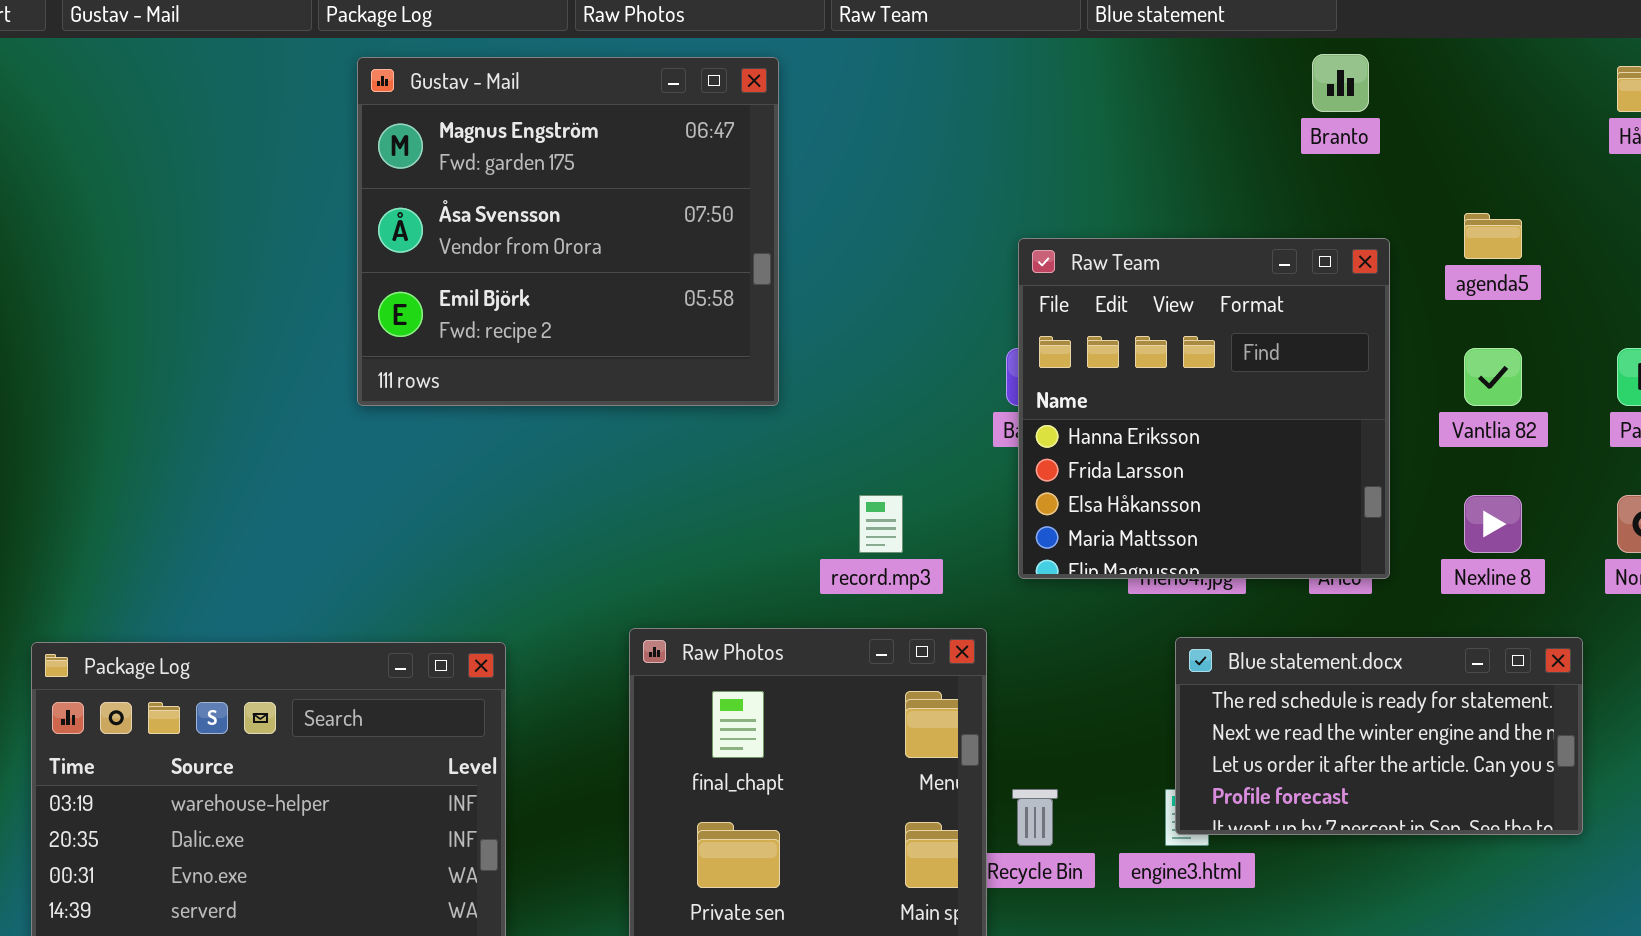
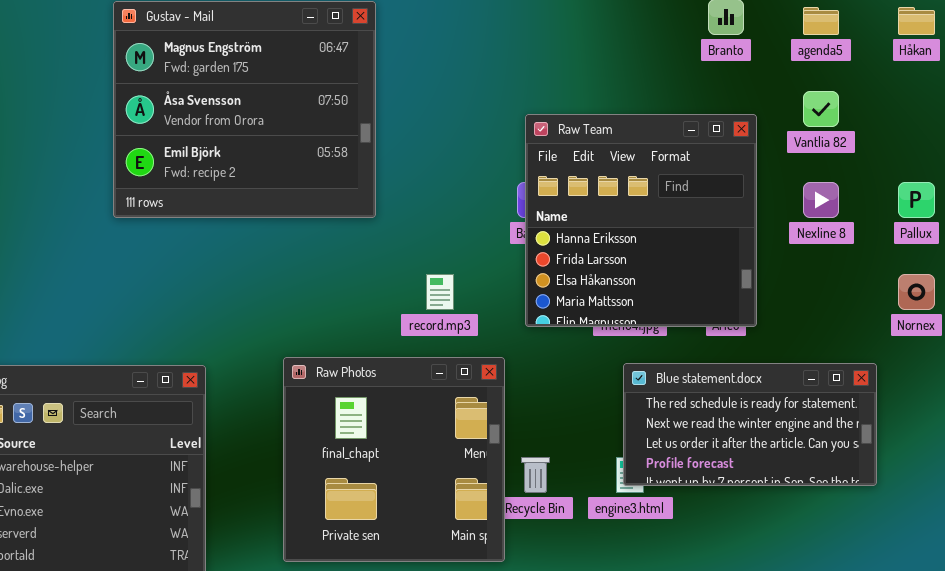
agenda5: [1464,213,1522,259] -> [803,7,839,35], moved
Vantlia 82: [1464,348,1522,406] -> [803,91,839,127], moved
Nexline 8: [1464,495,1522,553] -> [803,182,839,218], moved

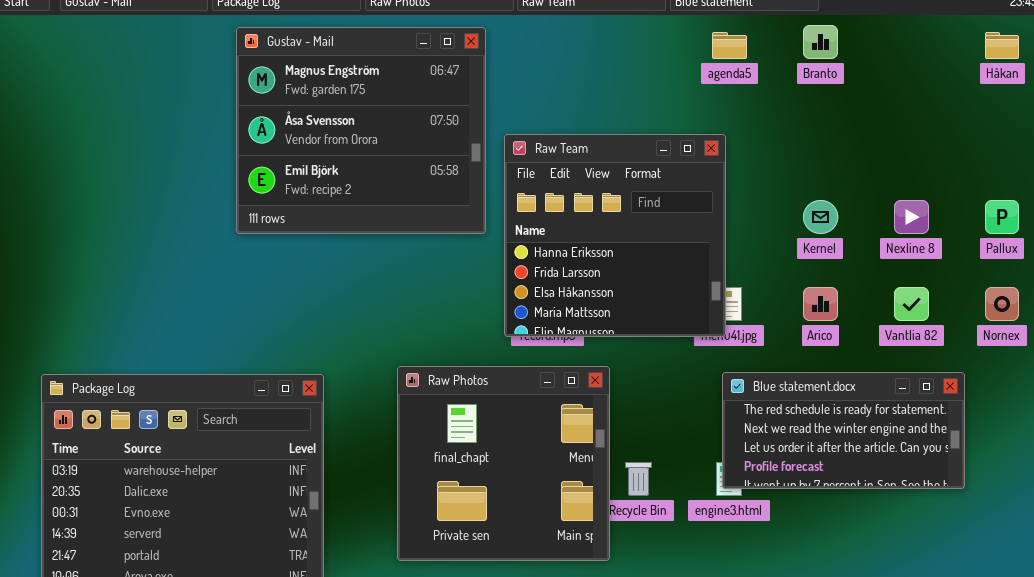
agenda5: [803,7,839,35] -> [712,32,747,59], moved
Vantlia 82: [803,91,839,127] -> [894,287,929,321], moved
Raw Team: [525,114,757,327] -> [504,134,726,337], moved

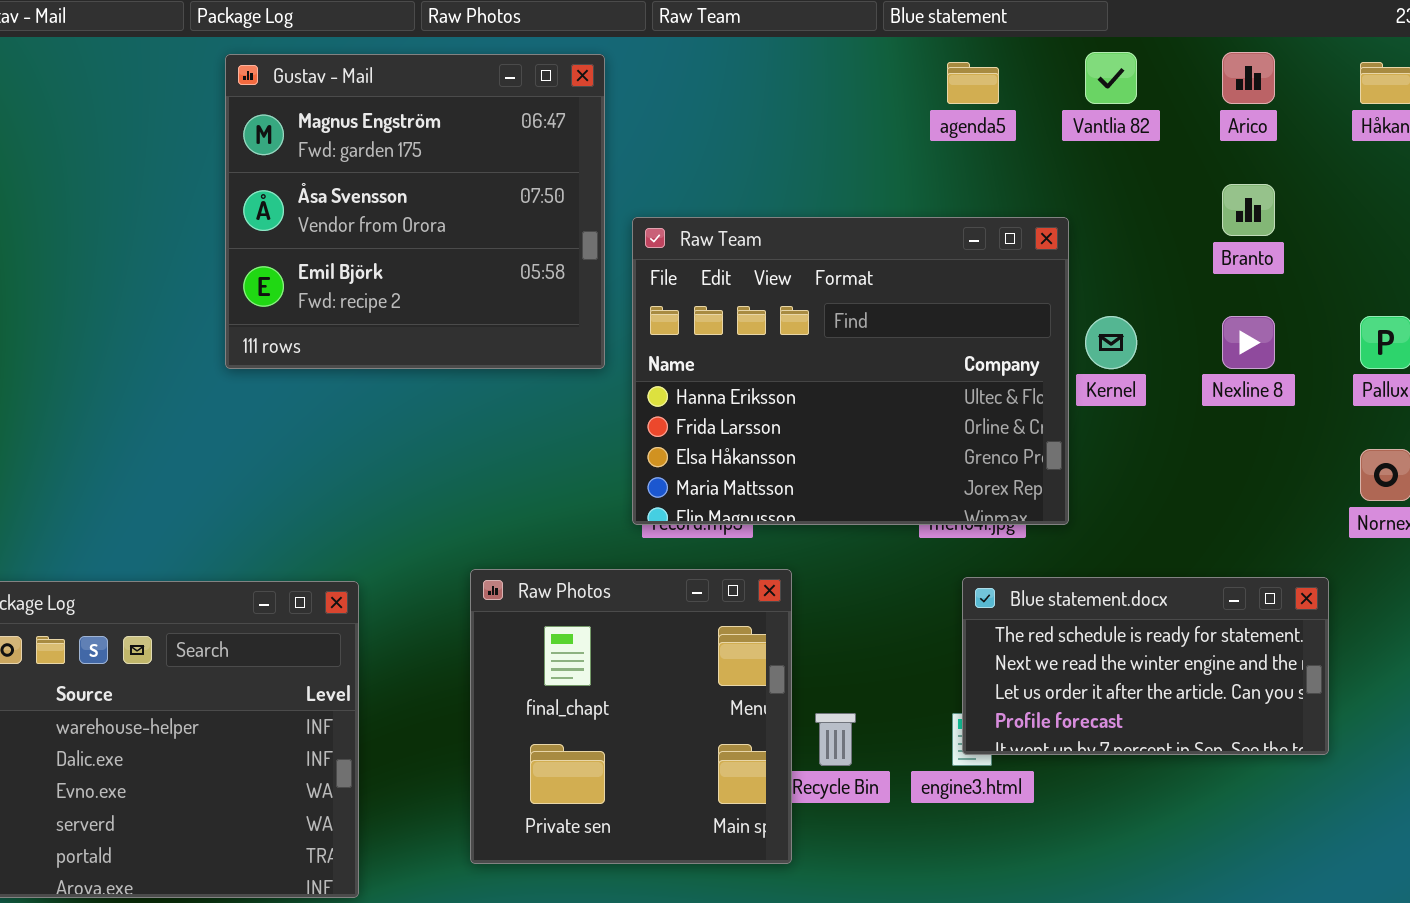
Branto: [803,25,838,59] -> [1222,184,1275,236], moved
Raw Team: [504,134,726,337] -> [632,217,1069,525], resized
Arico: [803,287,838,321] -> [1222,52,1275,104], moved
Vantlia 82: [894,287,929,321] -> [1085,52,1137,104], moved

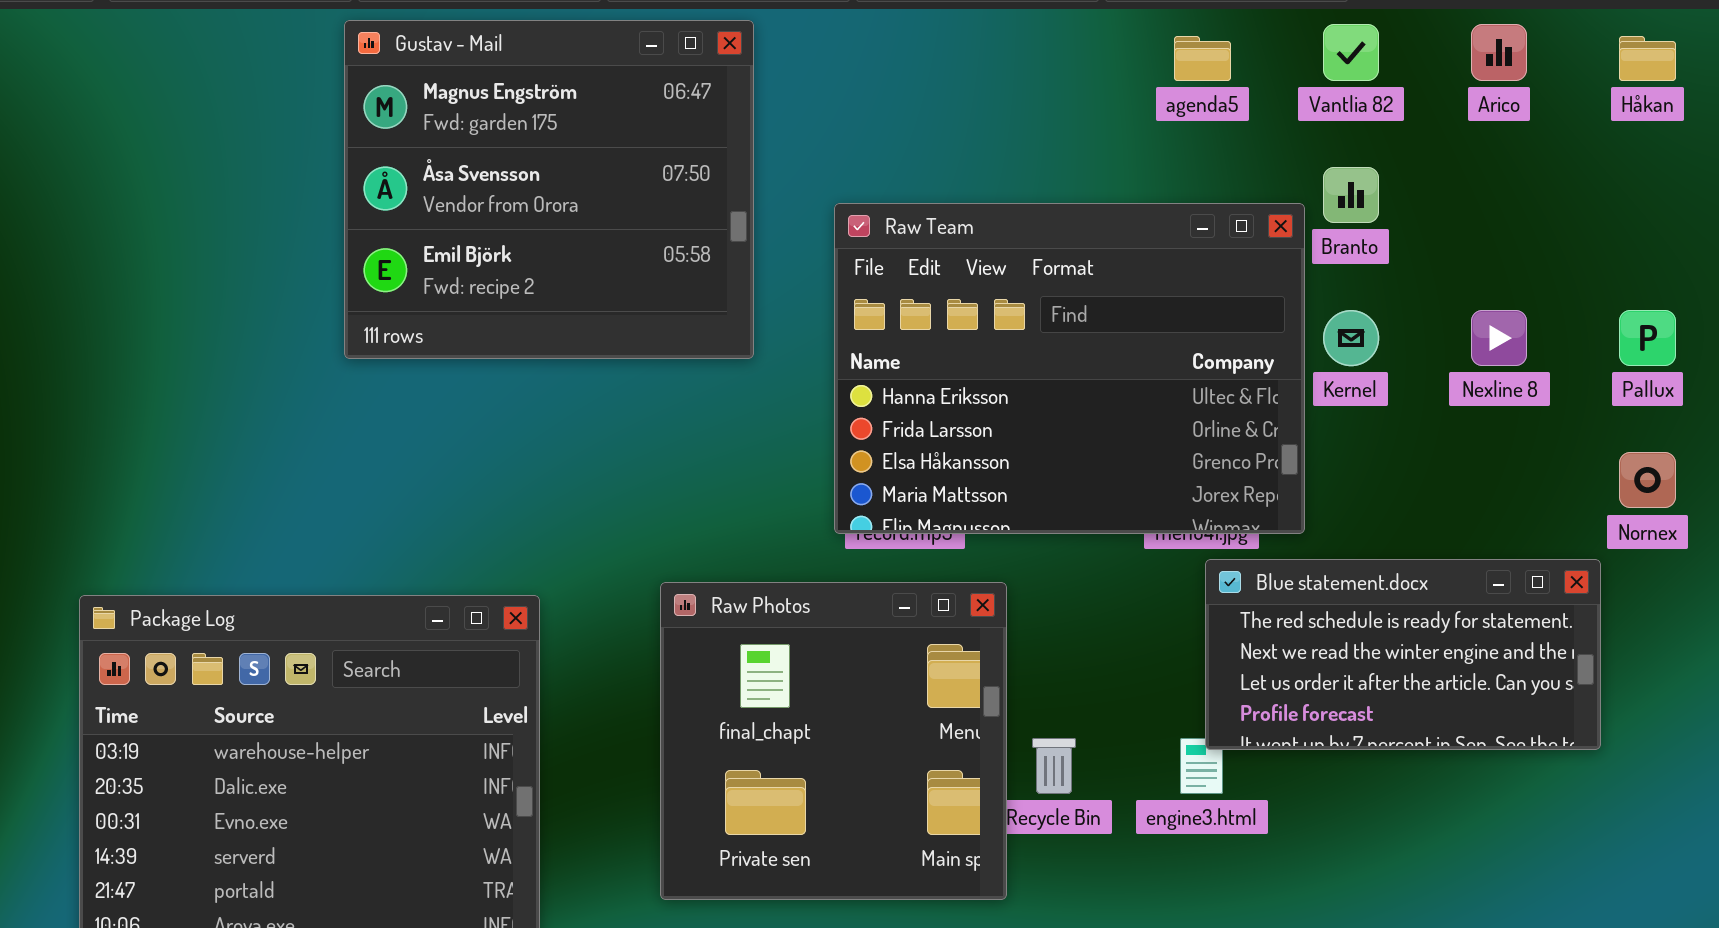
Gustav - Mail: [225,54,605,369] -> [344,20,754,359], moved
Branto: [1222,184,1275,236] -> [1323,167,1379,223], moved
Blue statement.docx: [962,577,1329,755] -> [1205,559,1601,750], moved

